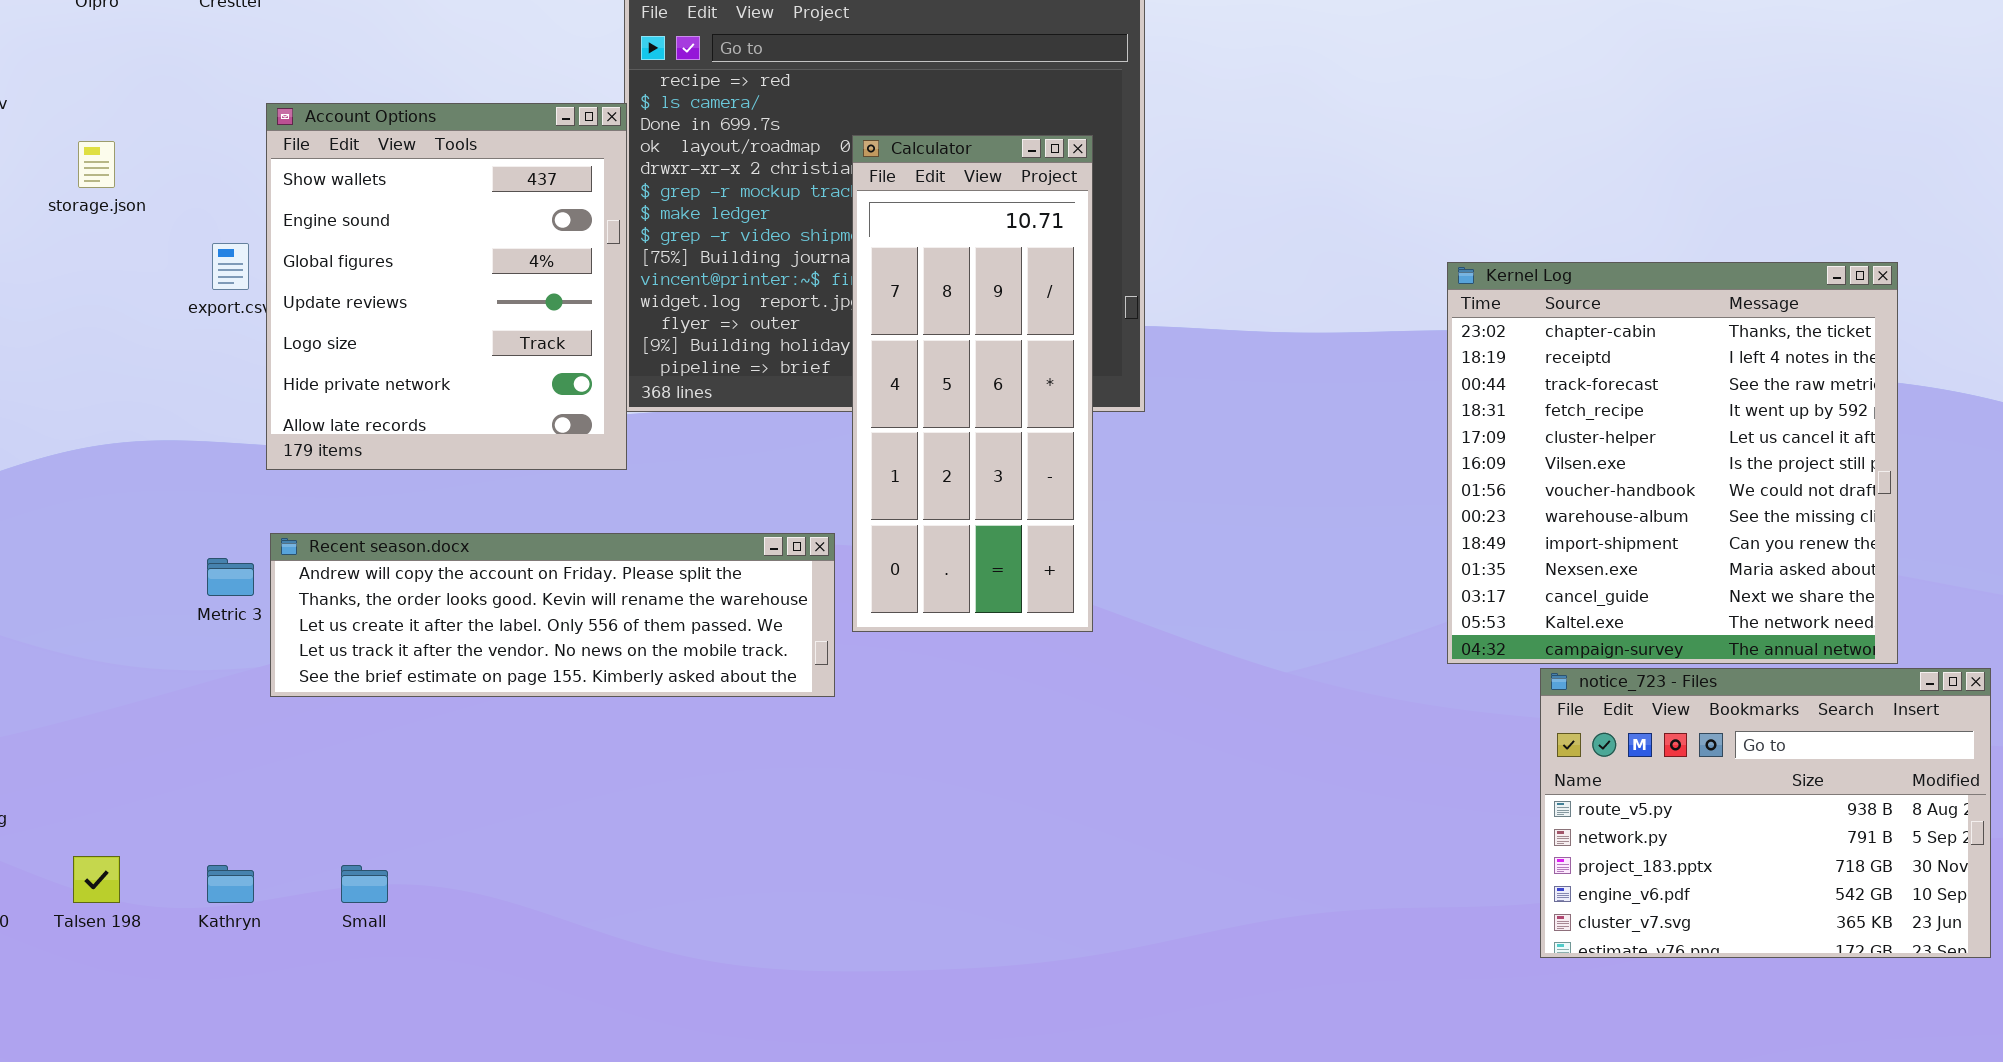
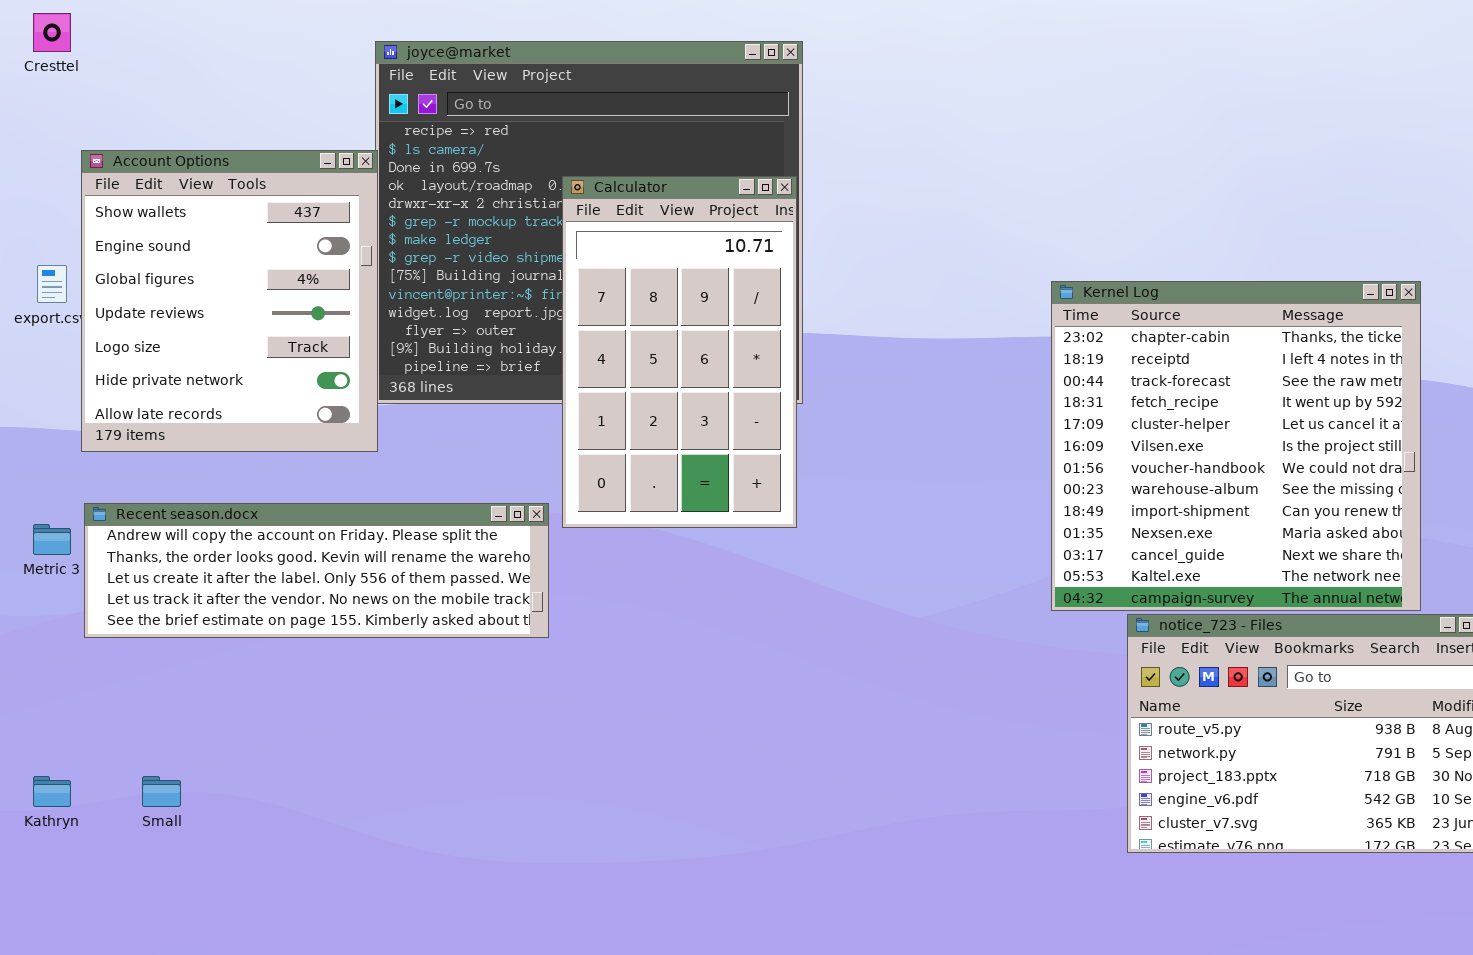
Calculator: [852,135,1093,632] -> [562,176,797,528], resized

